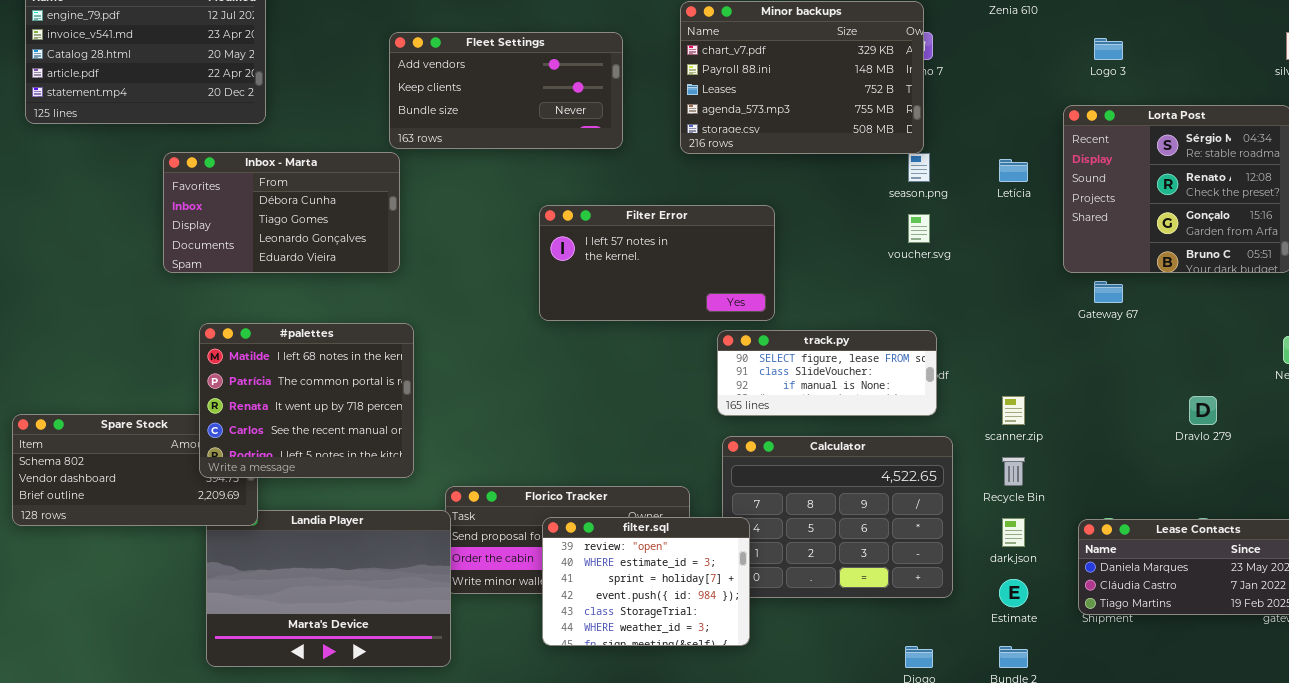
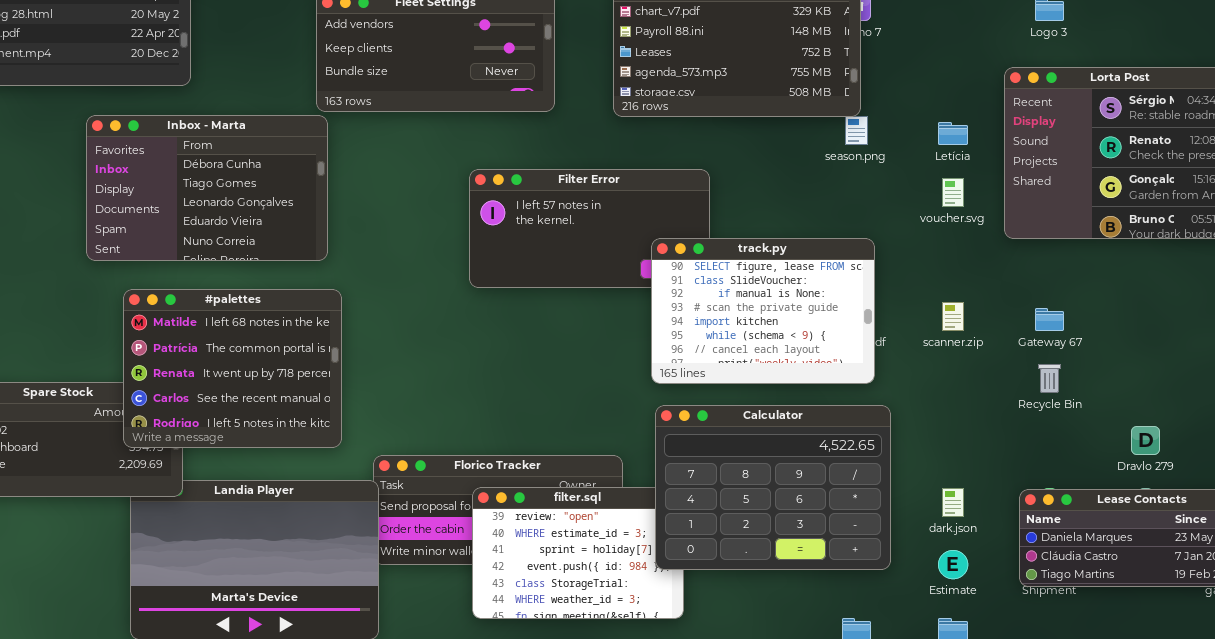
Inbox - Marta: [163,152,400,273] -> [86,115,328,261], resized
voucher.svg: [908,214,930,243] -> [942,178,964,207], moved
Gateway 67: [1094,281,1123,303] -> [1035,308,1064,331], moved
track.py: [717,330,937,416] -> [651,238,875,384], resized
scanner.zip: [1002,396,1025,425] -> [942,302,964,331], moved
Dravlo 279: [1189,396,1217,425] -> [1131,426,1160,455], moved
Calculator: [722,436,953,598] -> [655,405,891,570], raised
Recycle Bin: [1002,457,1025,486] -> [1038,364,1061,393], moved

